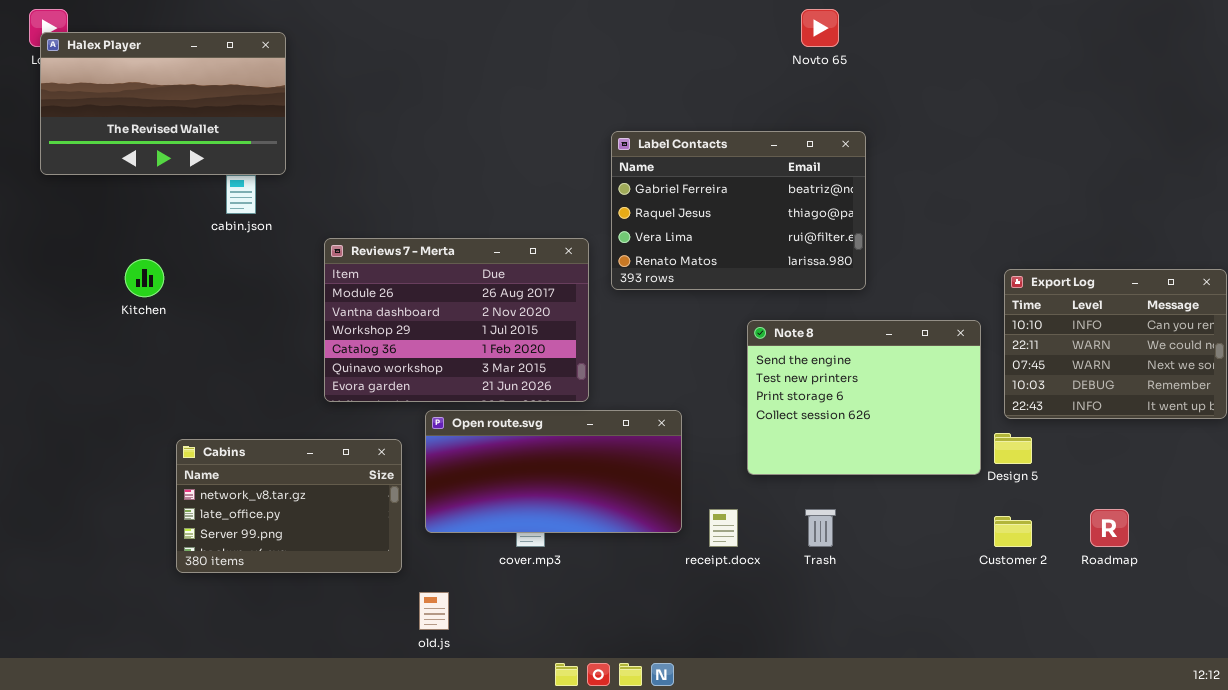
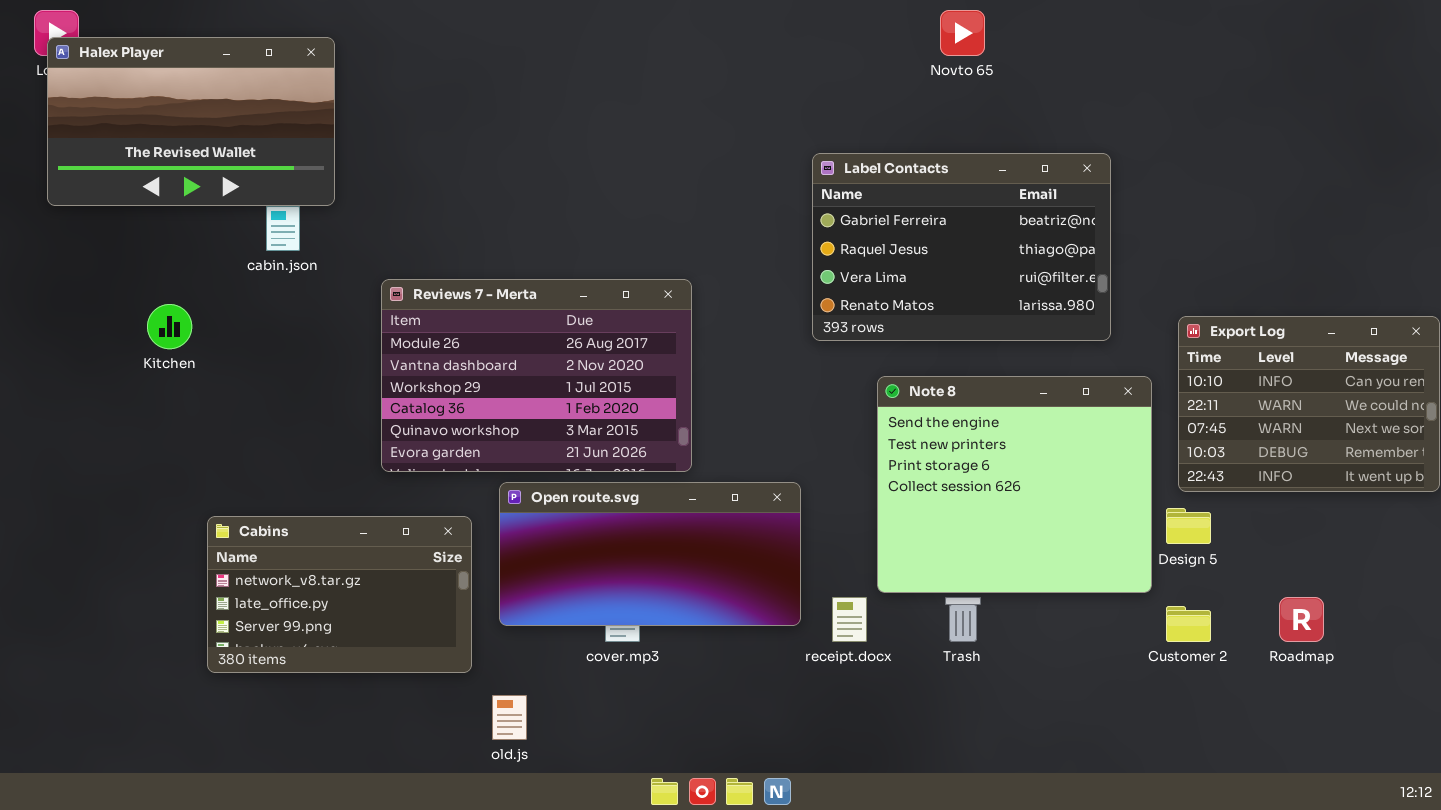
Label Contacts: [611,131,866,290] -> [812,153,1111,341], moved
Note 8: [747,320,981,475] -> [877,376,1152,593], resized

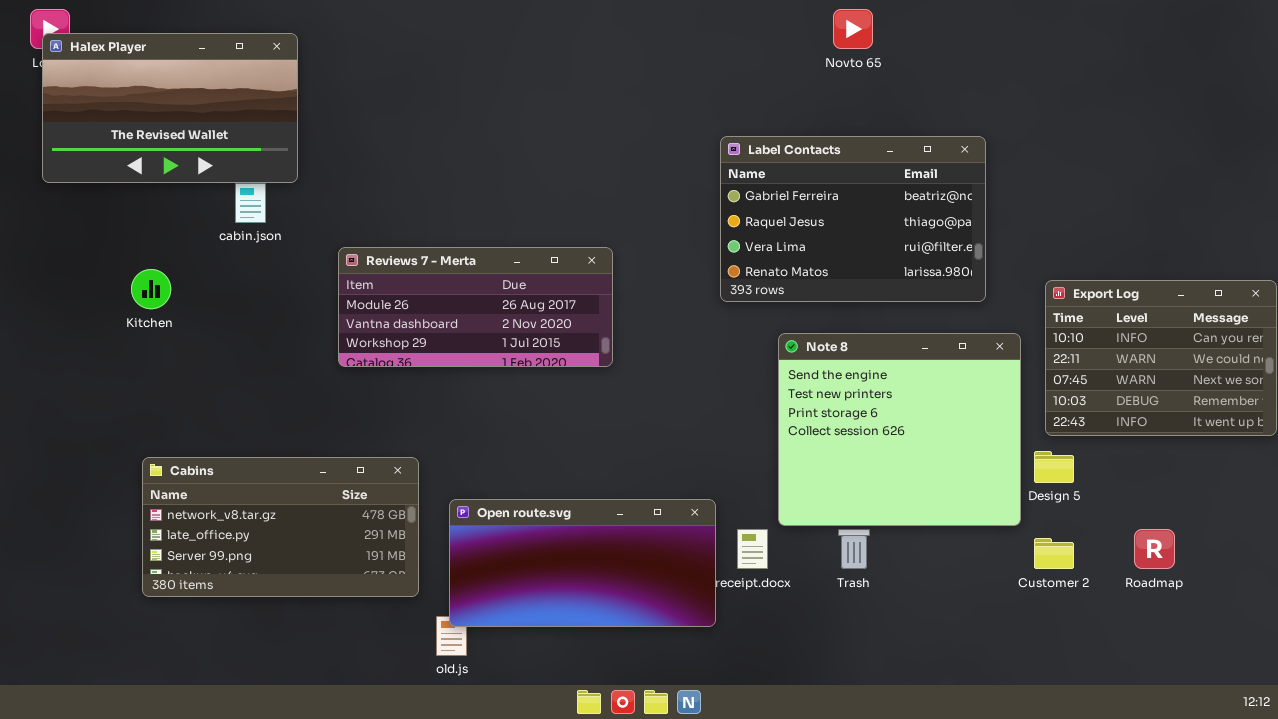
Reviews 7 - Merta: [381,279,692,472] -> [338,247,613,367], resized
Open route.svg: [499,482,801,626] -> [449,499,716,627], moved
Cabins: [207,516,472,673] -> [142,457,419,597], resized

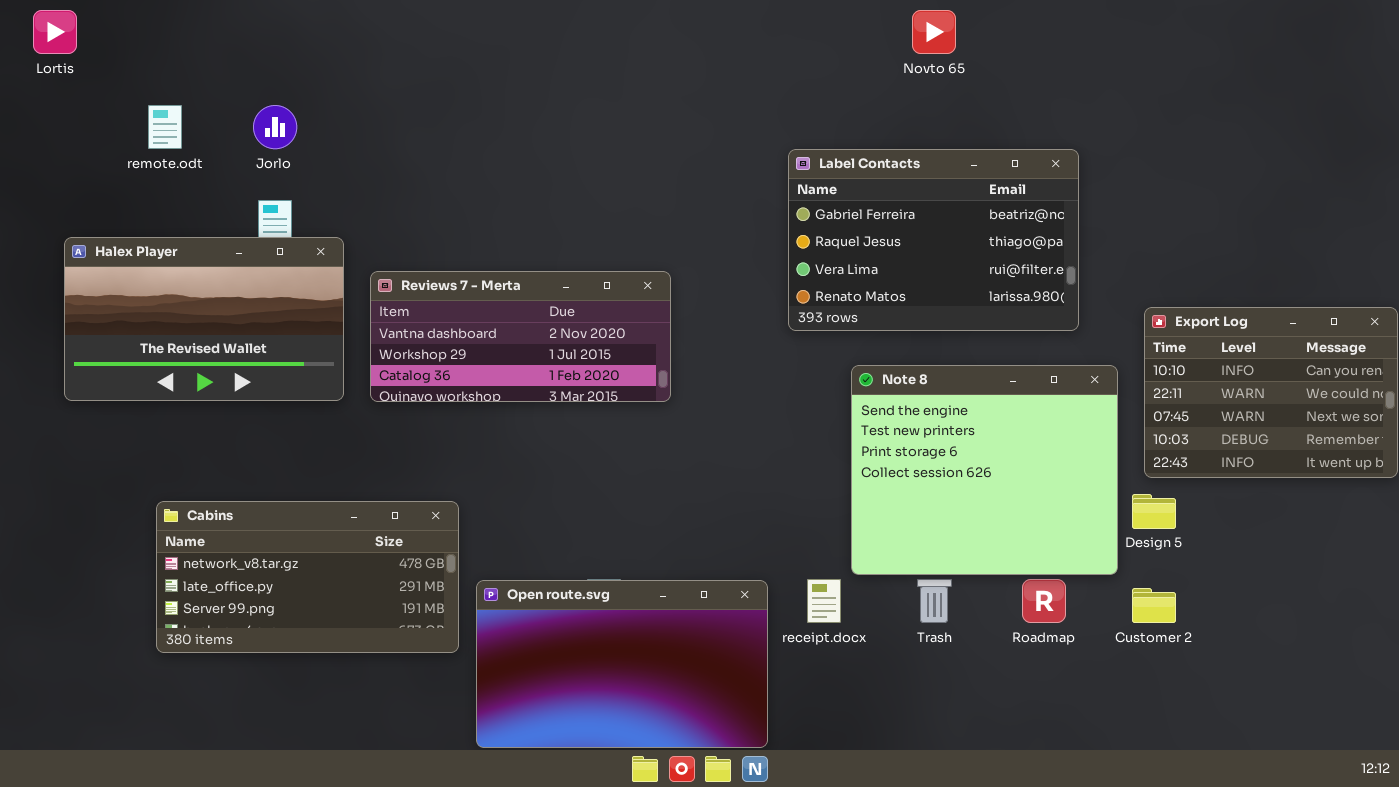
Halex Player: [42,33,298,183] -> [64,237,344,401], moved
Reviews 7 - Merta: [338,247,613,367] -> [370,271,671,402], scrolled down 1 row
Open route.svg: [449,499,716,627] -> [476,580,768,748], moved, resized
Roadmap: [1134,529,1175,569] -> [1022,579,1066,623], moved

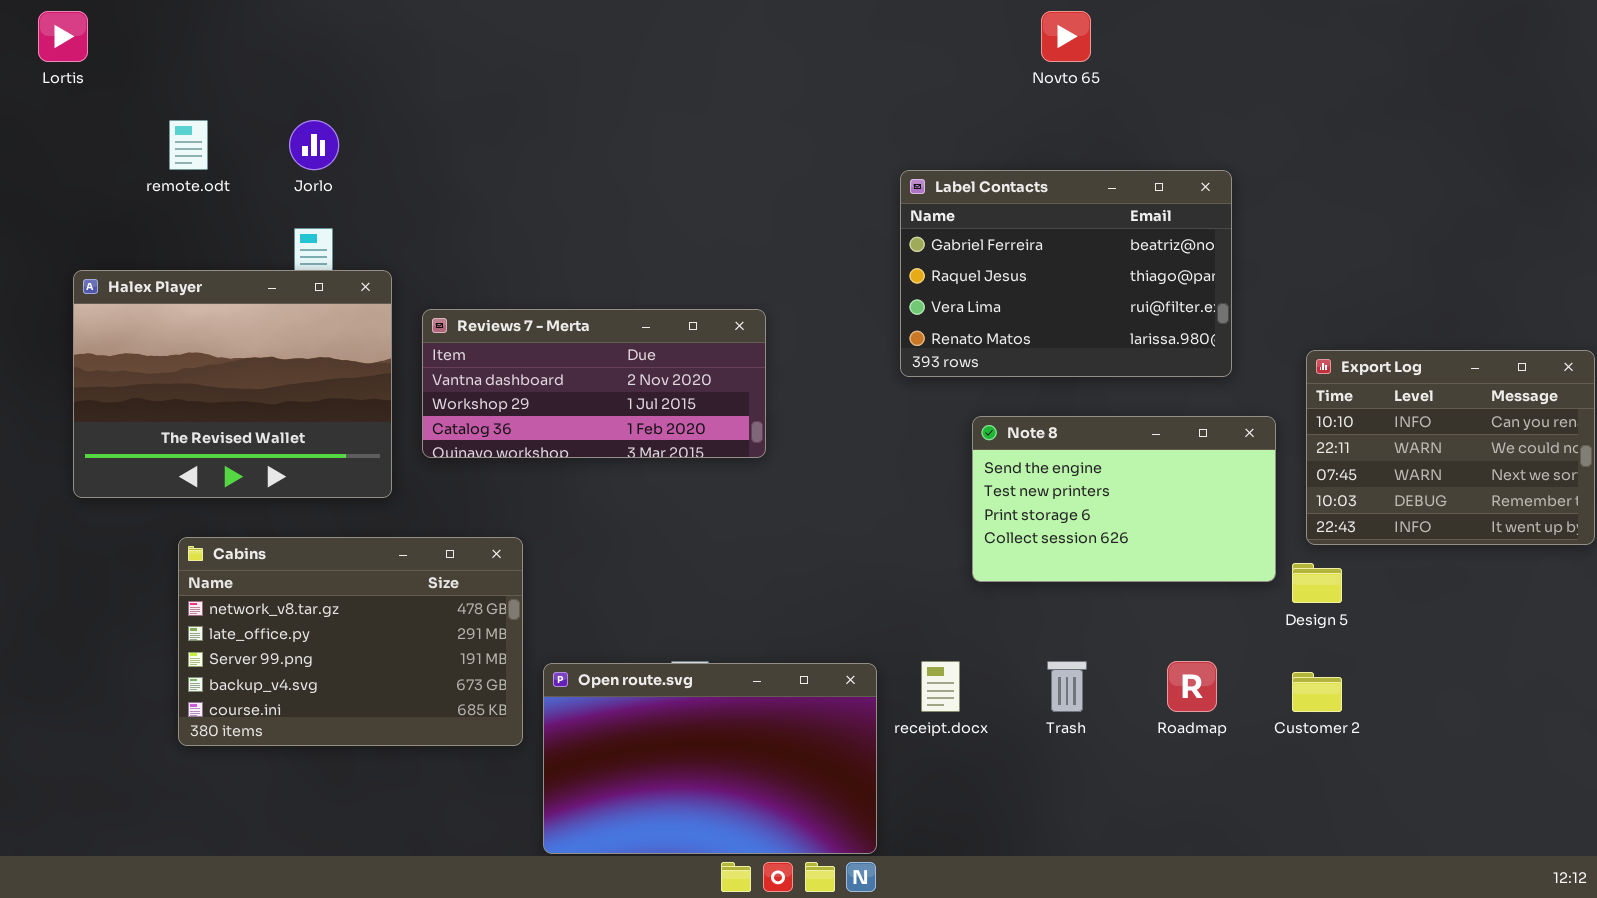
Halex Player: [64,237,344,401] -> [73,270,392,498], resized
Note 8: [851,365,1118,575] -> [972,416,1276,582], resized
Cabins: [156,501,459,653] -> [178,537,523,746], resized

